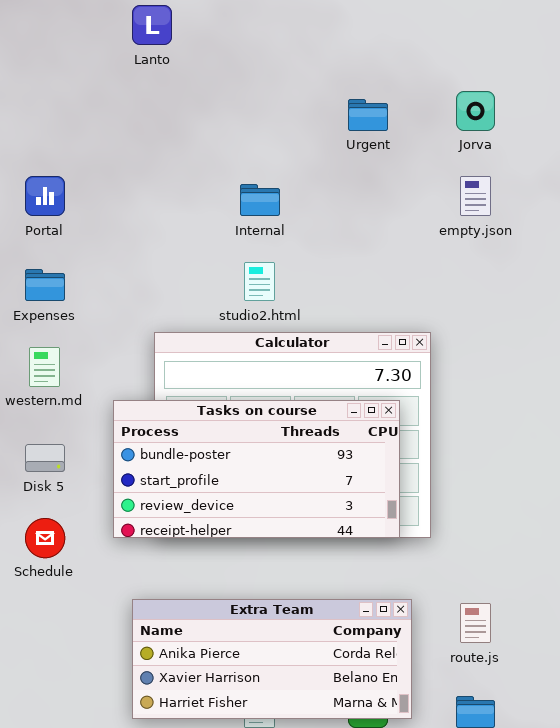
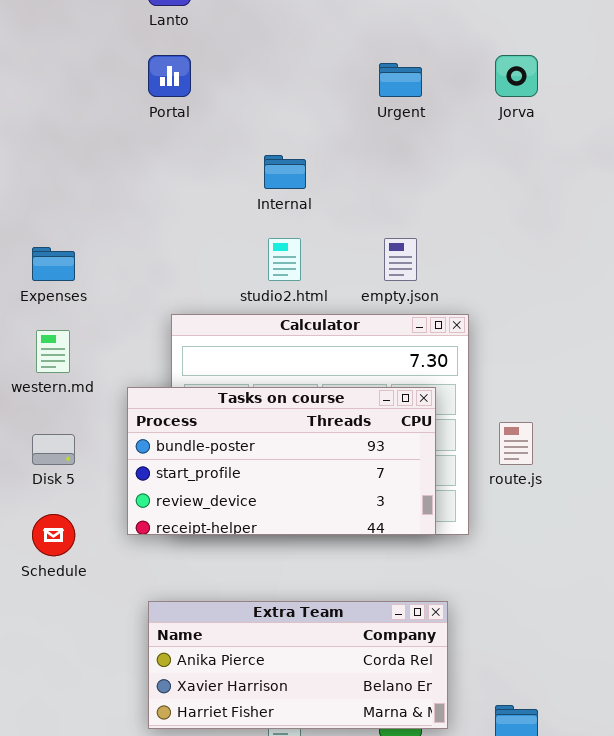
Portal: [25,176,65,216] -> [148,55,191,97], moved
empty.json: [460,176,491,216] -> [384,238,417,281], moved
route.js: [460,603,491,643] -> [499,422,533,465], moved

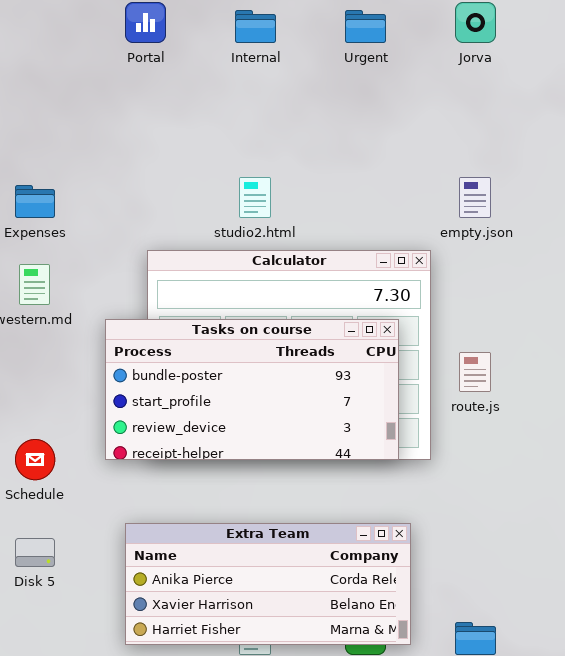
Internal: [264,155,306,189] -> [235,10,276,43], moved
empty.json: [384,238,417,281] -> [459,177,491,218], moved
Disk 5: [32,434,75,465] -> [15,538,55,567], moved

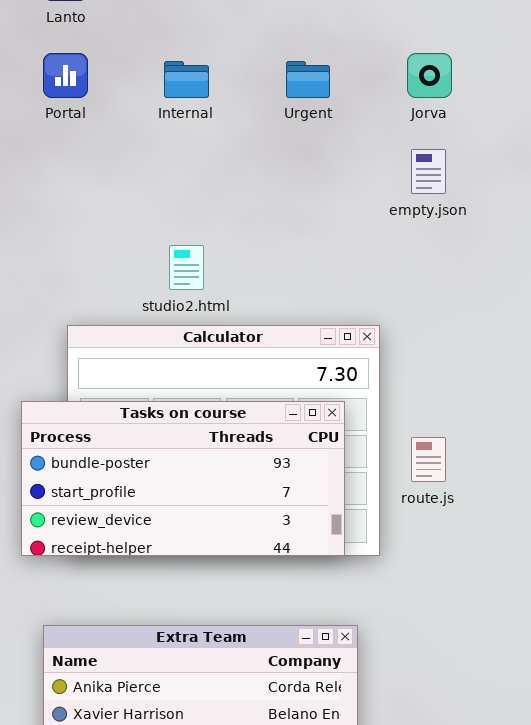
empty.json: [459,177,491,218] -> [411,149,446,194], moved

